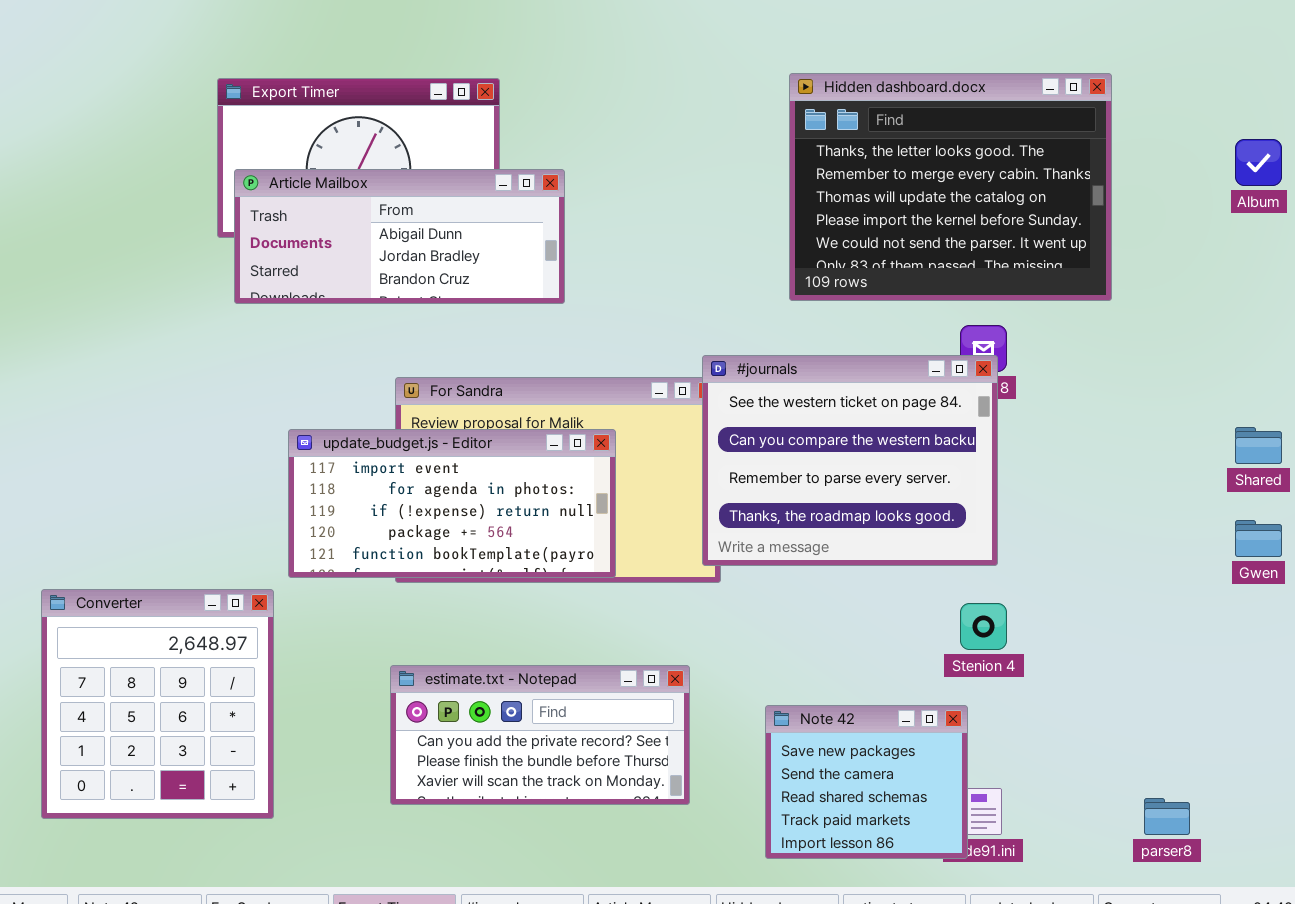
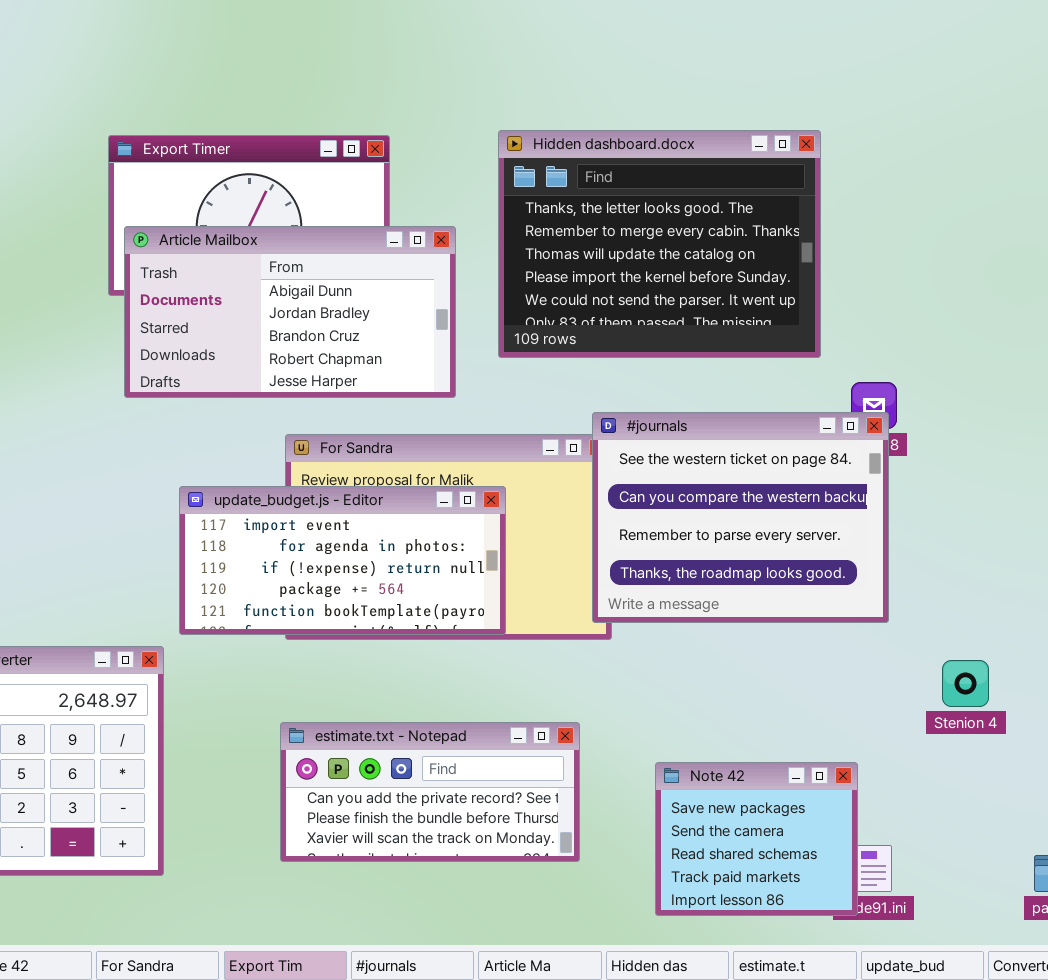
Hidden dashboard.docx: [789,73,1112,301] -> [498,130,821,358], moved
Article Mailbox: [234,169,565,304] -> [124,226,456,398], resized
Stenion 4: [960,603,1007,650] -> [942,660,989,707], moved

